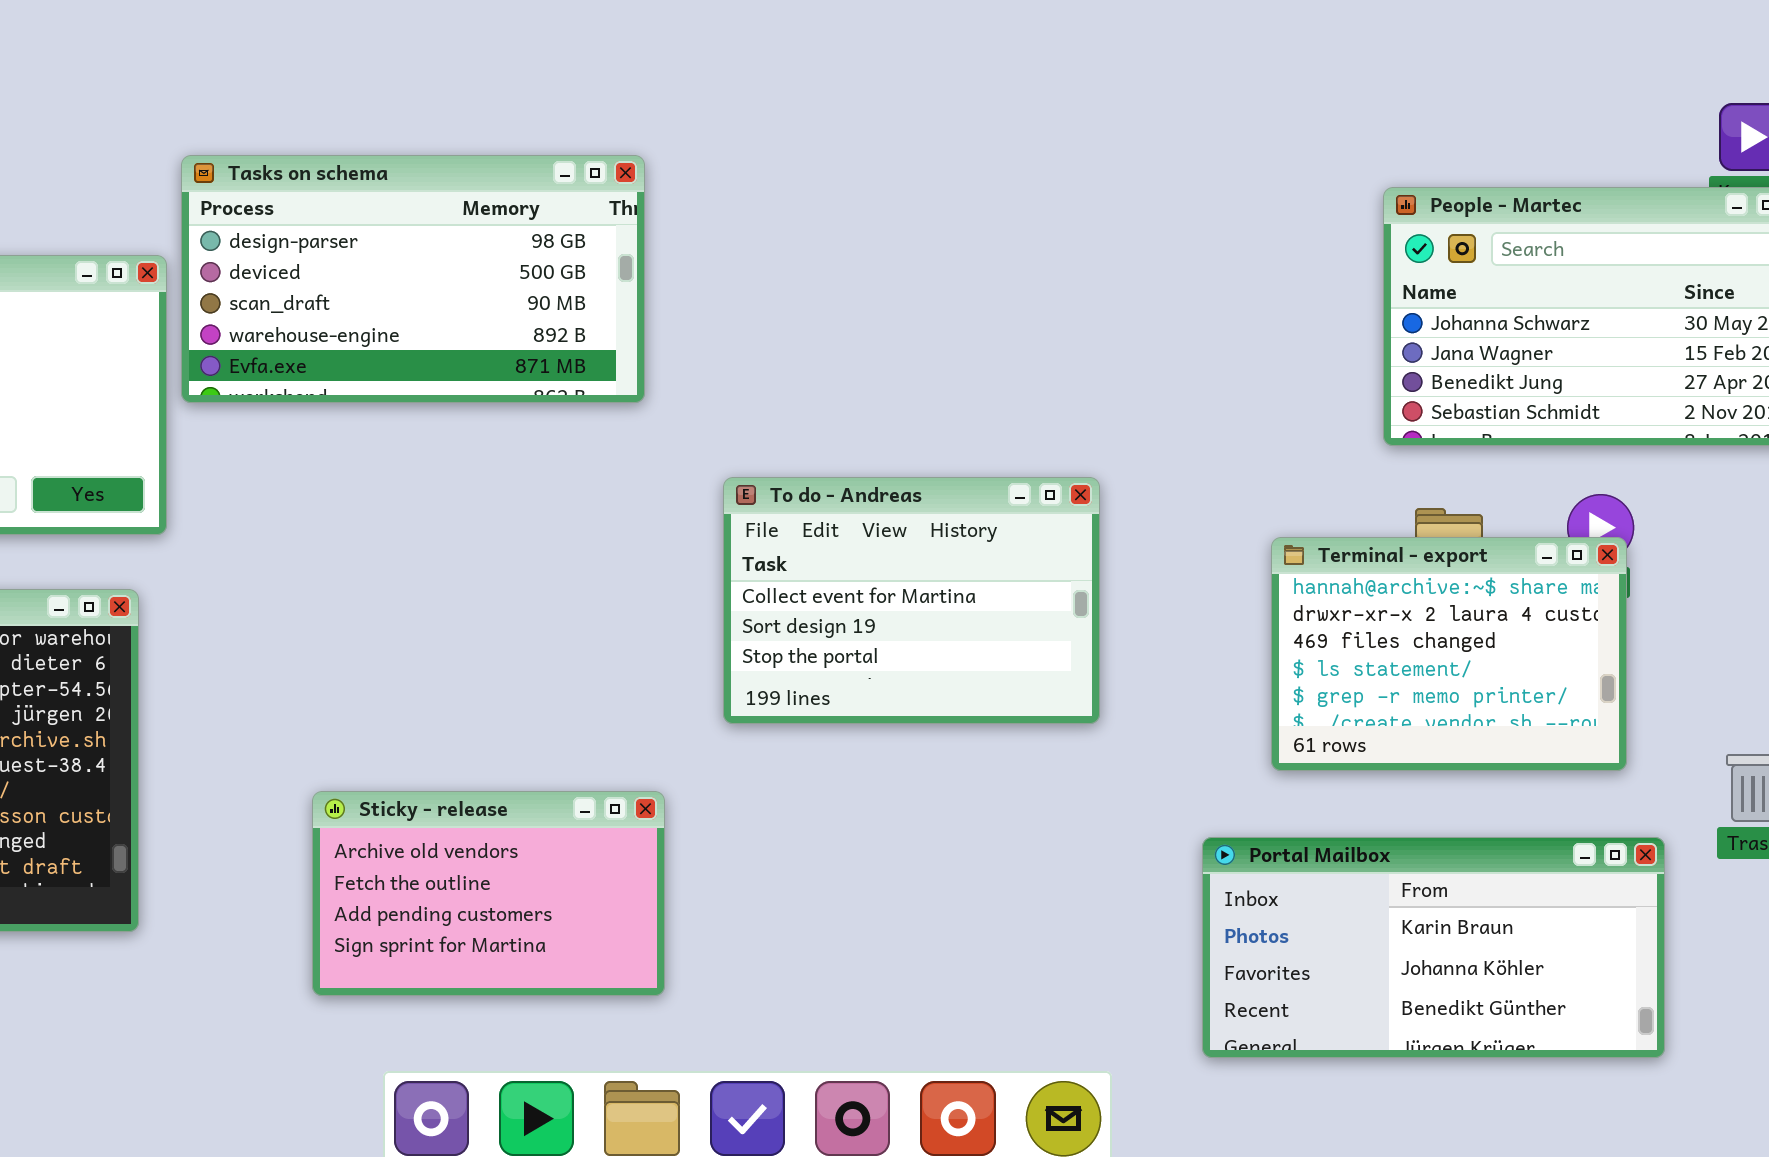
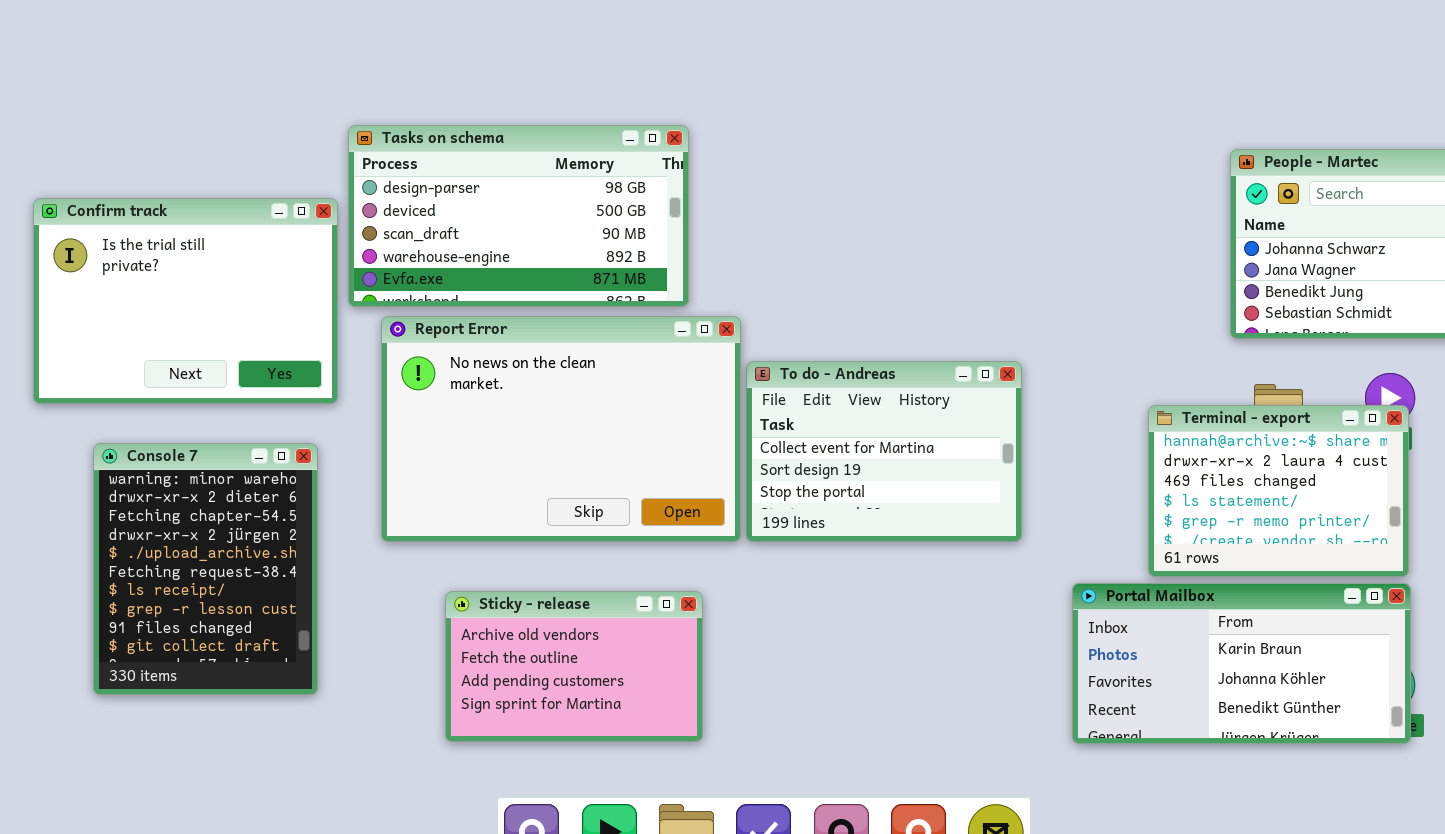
Report Error: none -> [381,316,741,542], opened
Portal Mailbox: [1202,837,1665,1058] -> [1072,583,1411,744], moved

